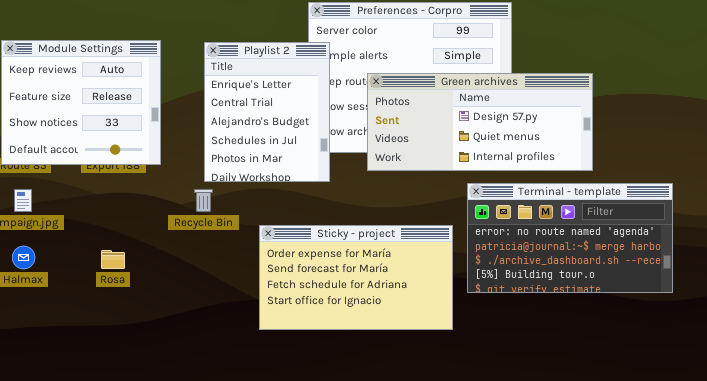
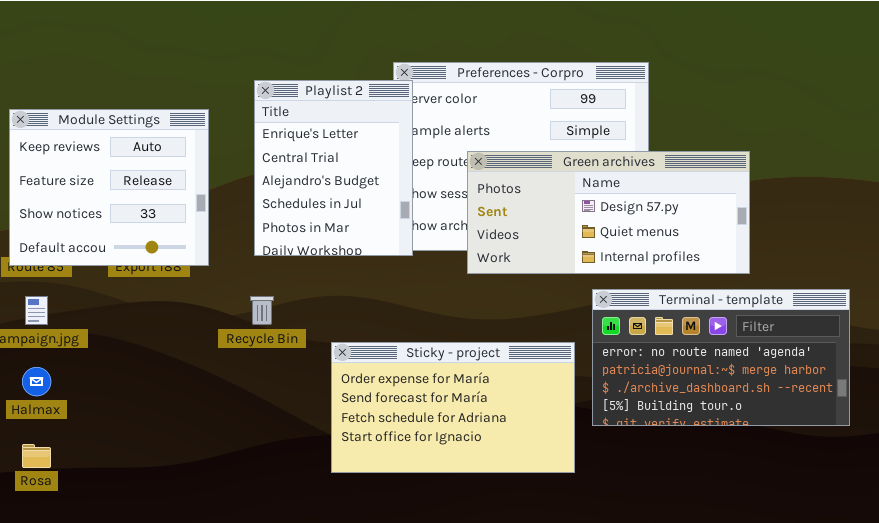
Playlist 2: [204,42,330,182] -> [254,80,413,256], moved
Rosa: [101,250,125,269] -> [22,444,51,468], moved

